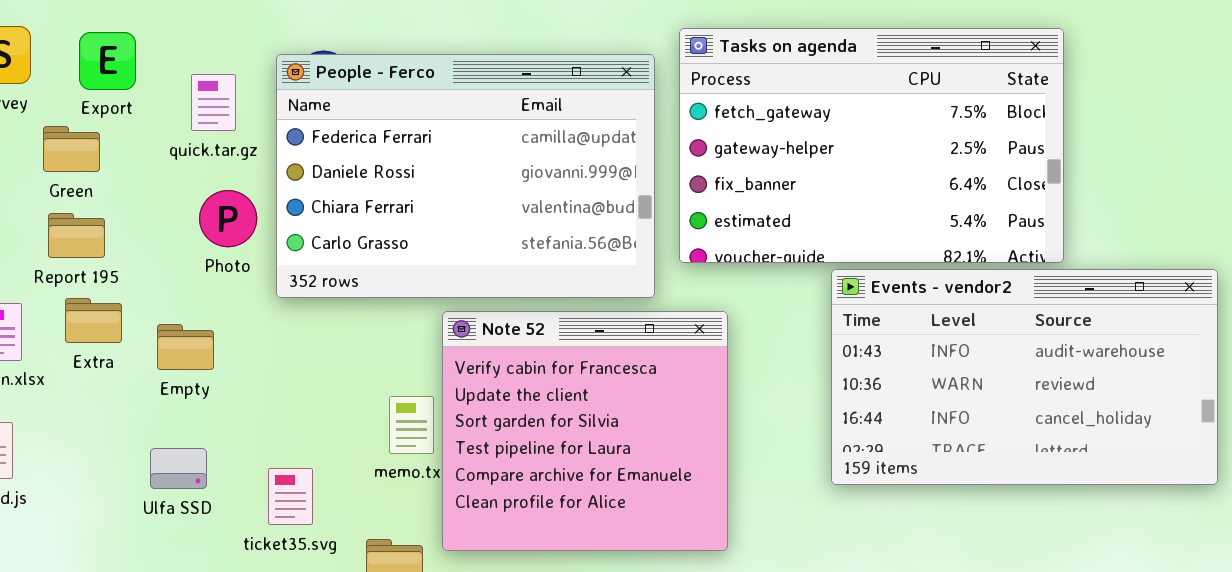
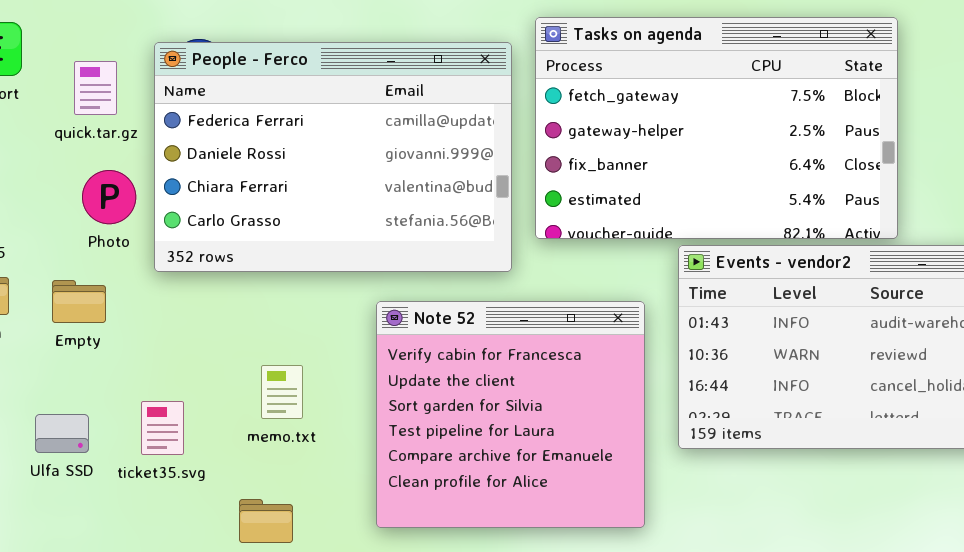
Note 52: [442,311,728,551] -> [376,301,645,528], moved
Empty: [157,324,214,370] -> [52,280,106,323], moved
ticket35.svg: [268,468,313,525] -> [141,401,184,455], moved

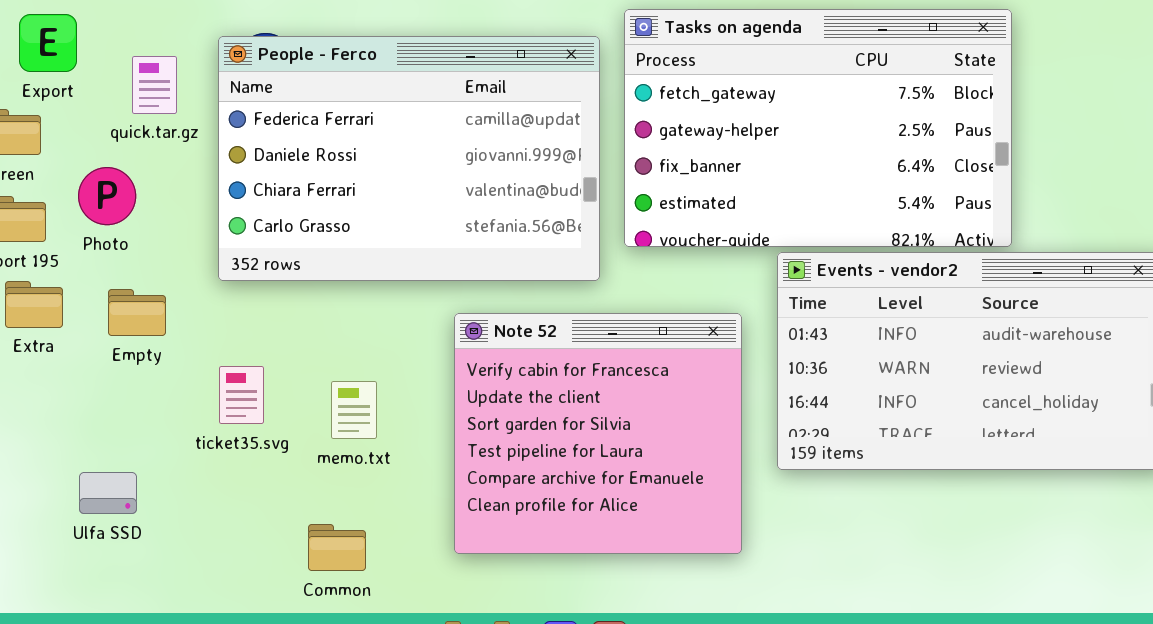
Photo: [82,170,136,224] -> [78,167,136,225], moved
ticket35.svg: [141,401,184,455] -> [219,366,264,424], moved
Ulfa SSD: [35,414,89,453] -> [79,472,137,514], moved

